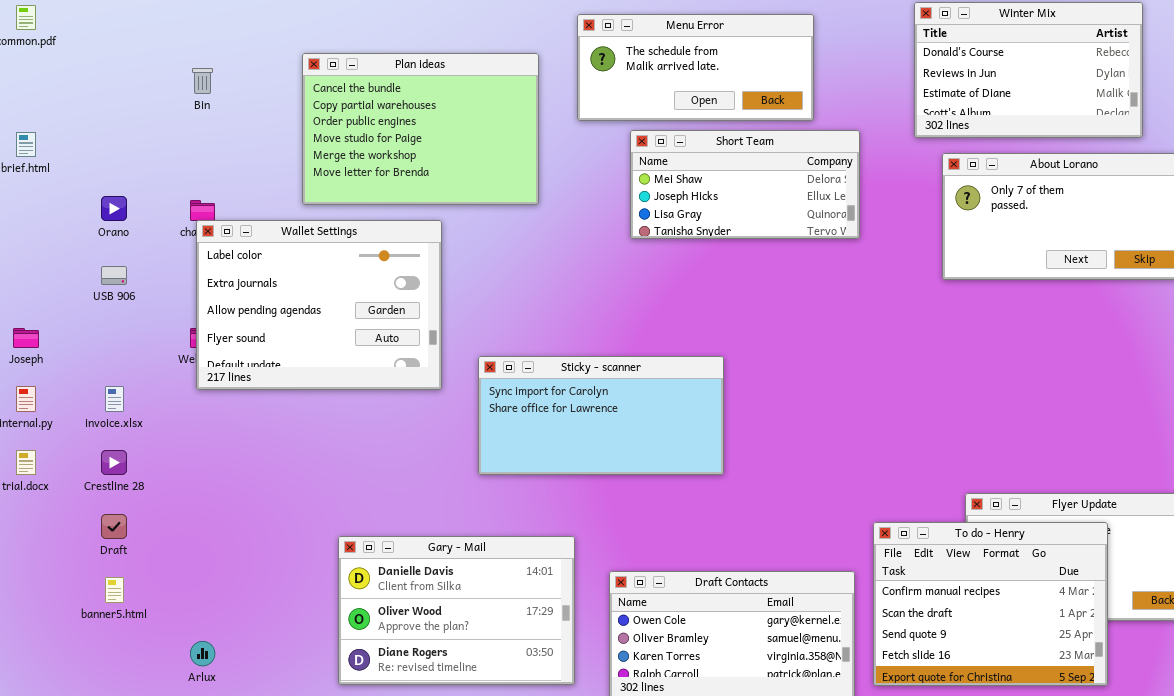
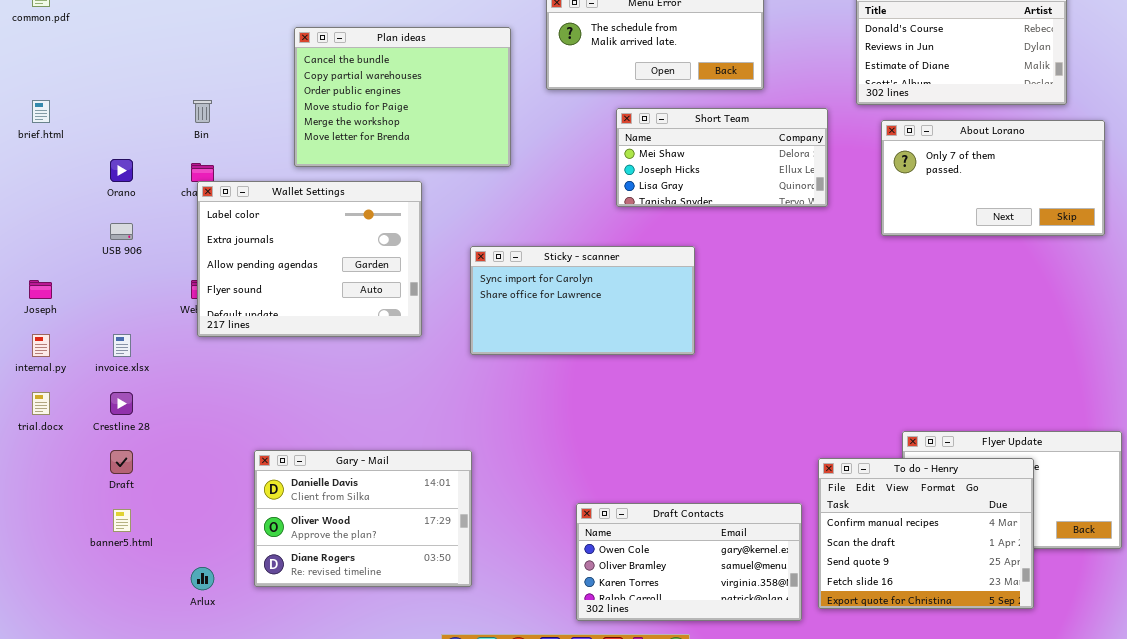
Bin: [192,68,213,94] -> [193,100,212,123], moved
Short Team: [630,130,860,239] -> [616,108,828,207], moved
Sticky - scanner: [478,356,724,475] -> [470,246,695,355], moved
Gary - Mail: [338,536,575,685] -> [254,450,472,587], moved

